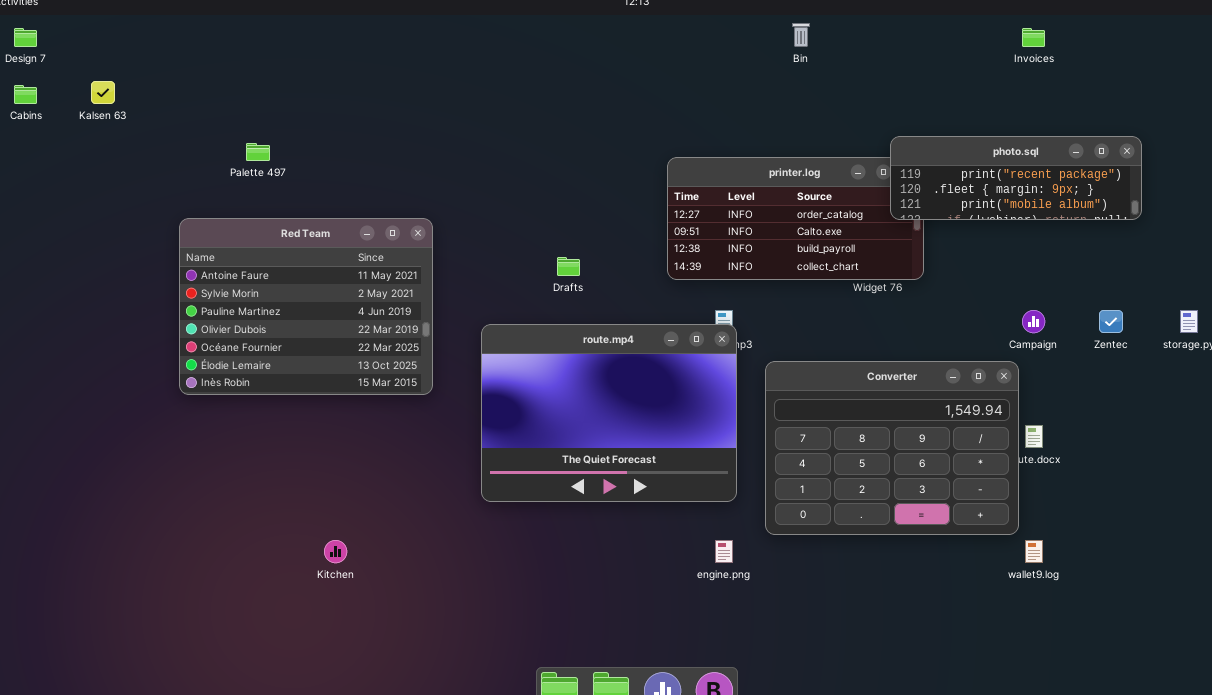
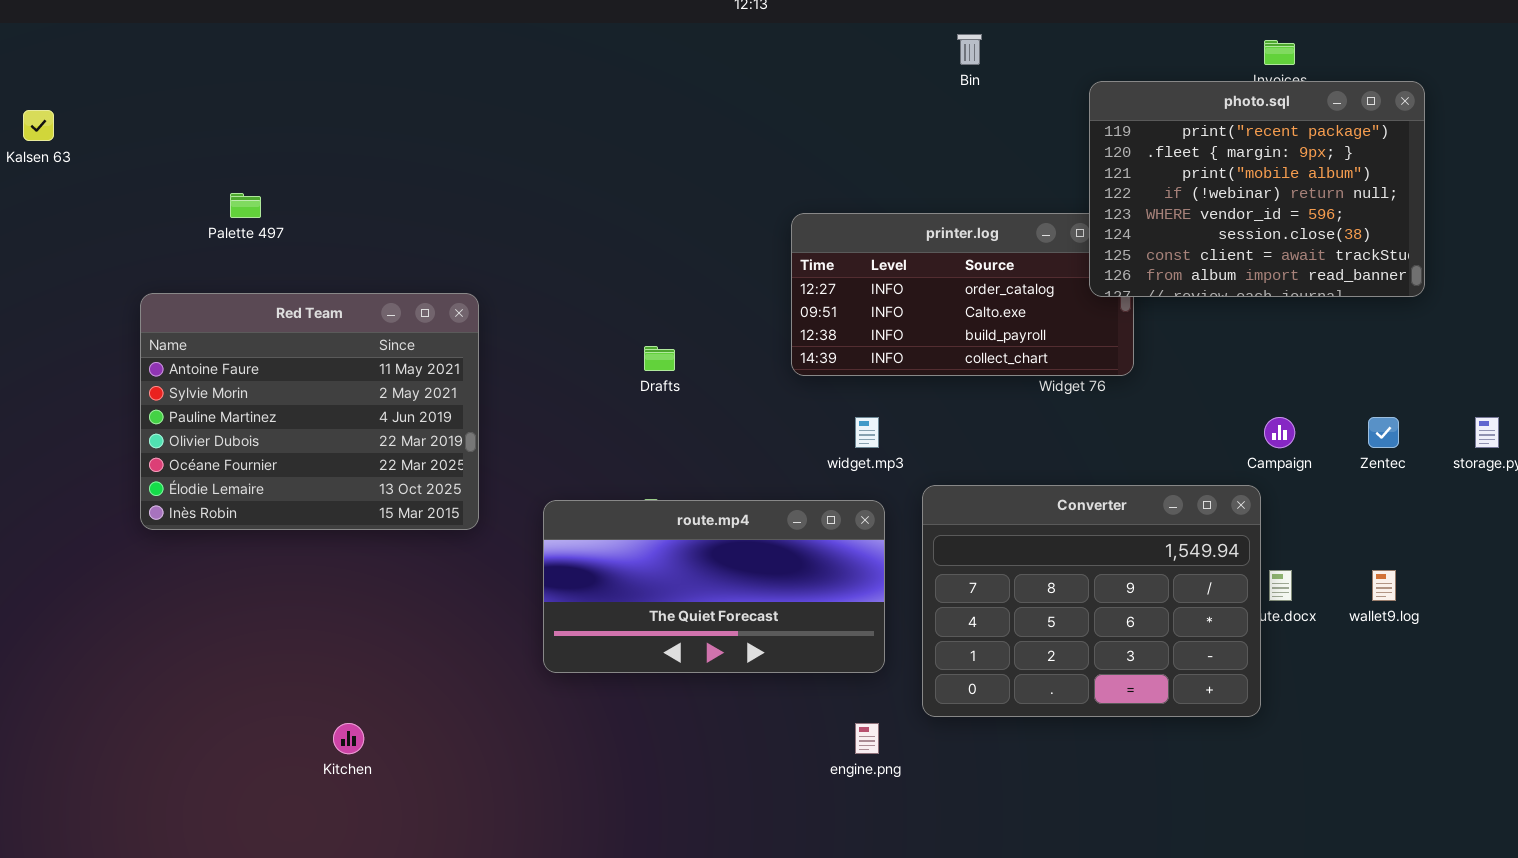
photo.sql: [890,136,1142,220] -> [1089,81,1425,297], resized
route.mp4: [481,324,737,502] -> [543,500,885,673], resized
wallet9.log: [1025,540,1043,563] -> [1372,570,1396,601], moved

